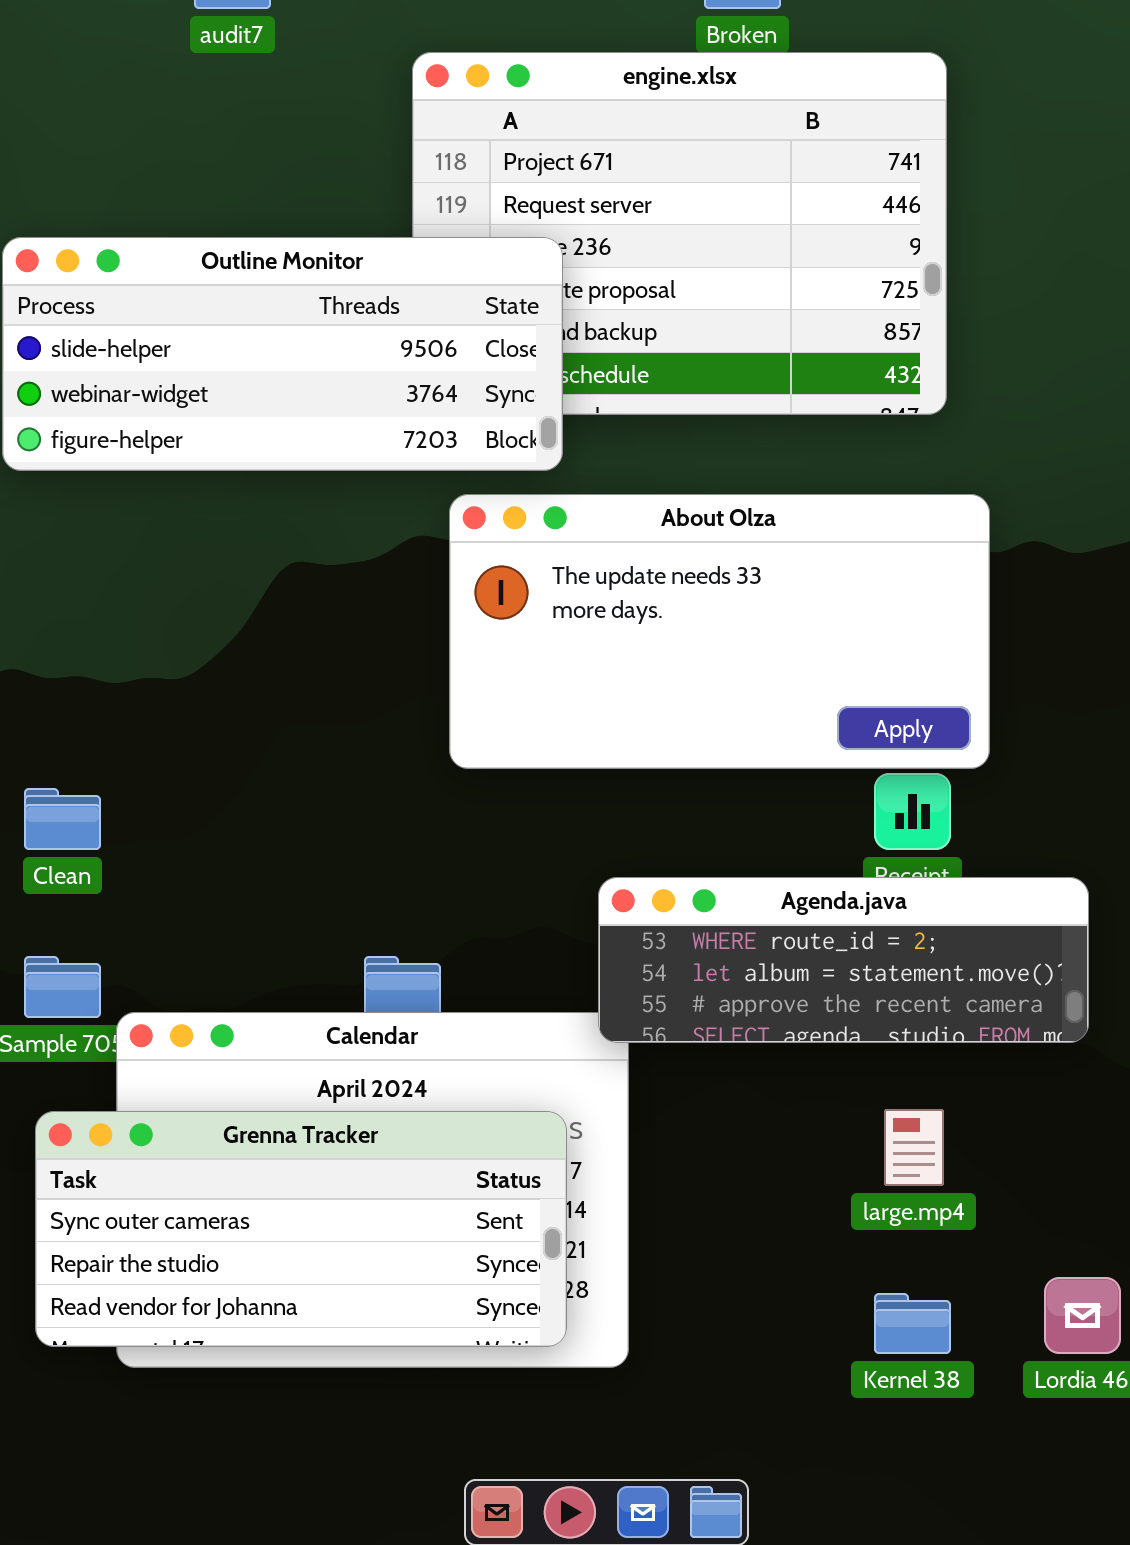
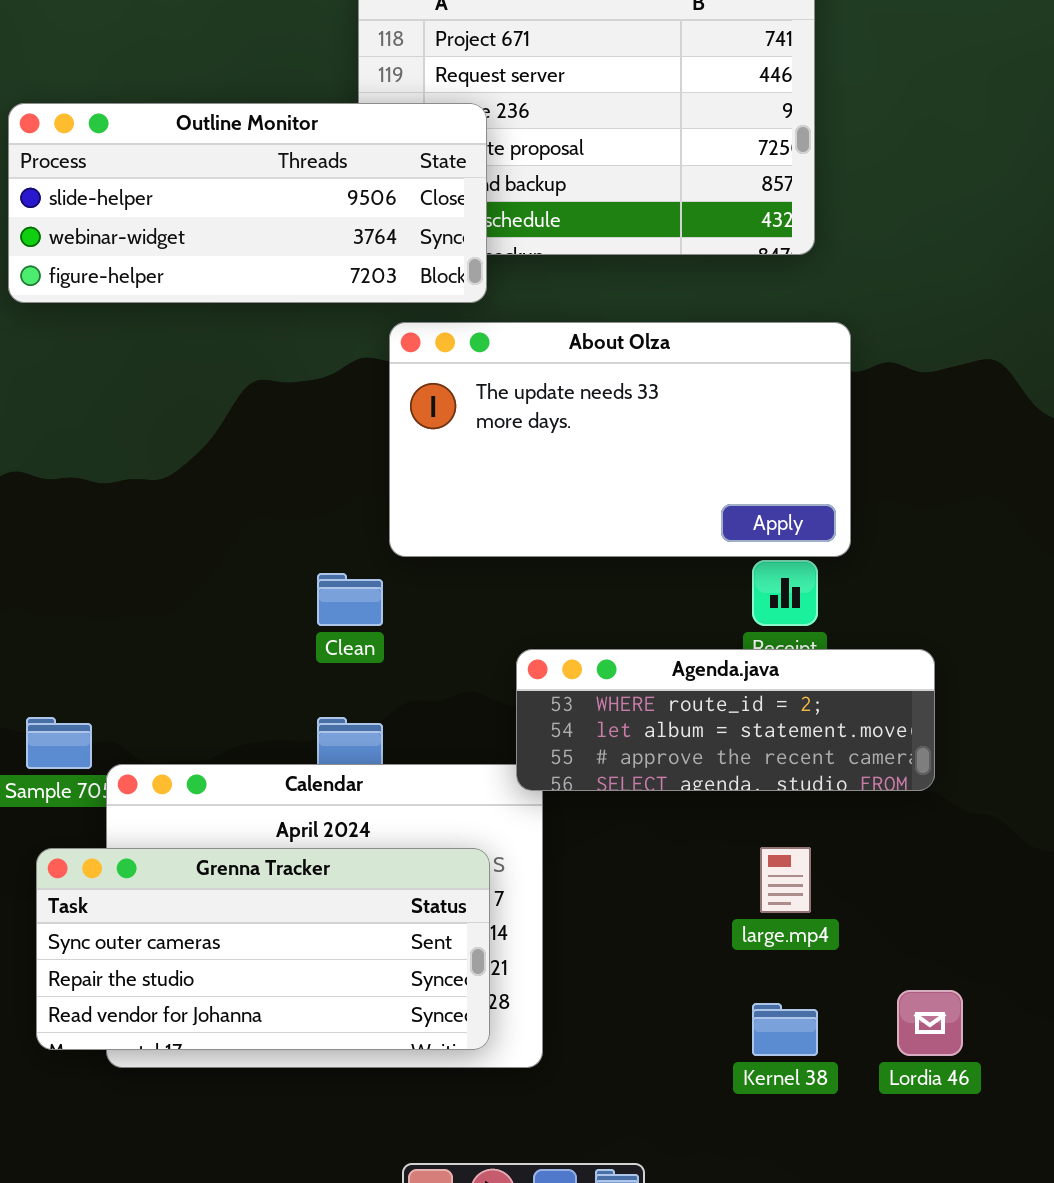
Clean: [24,788,101,850] -> [317,573,383,626], moved

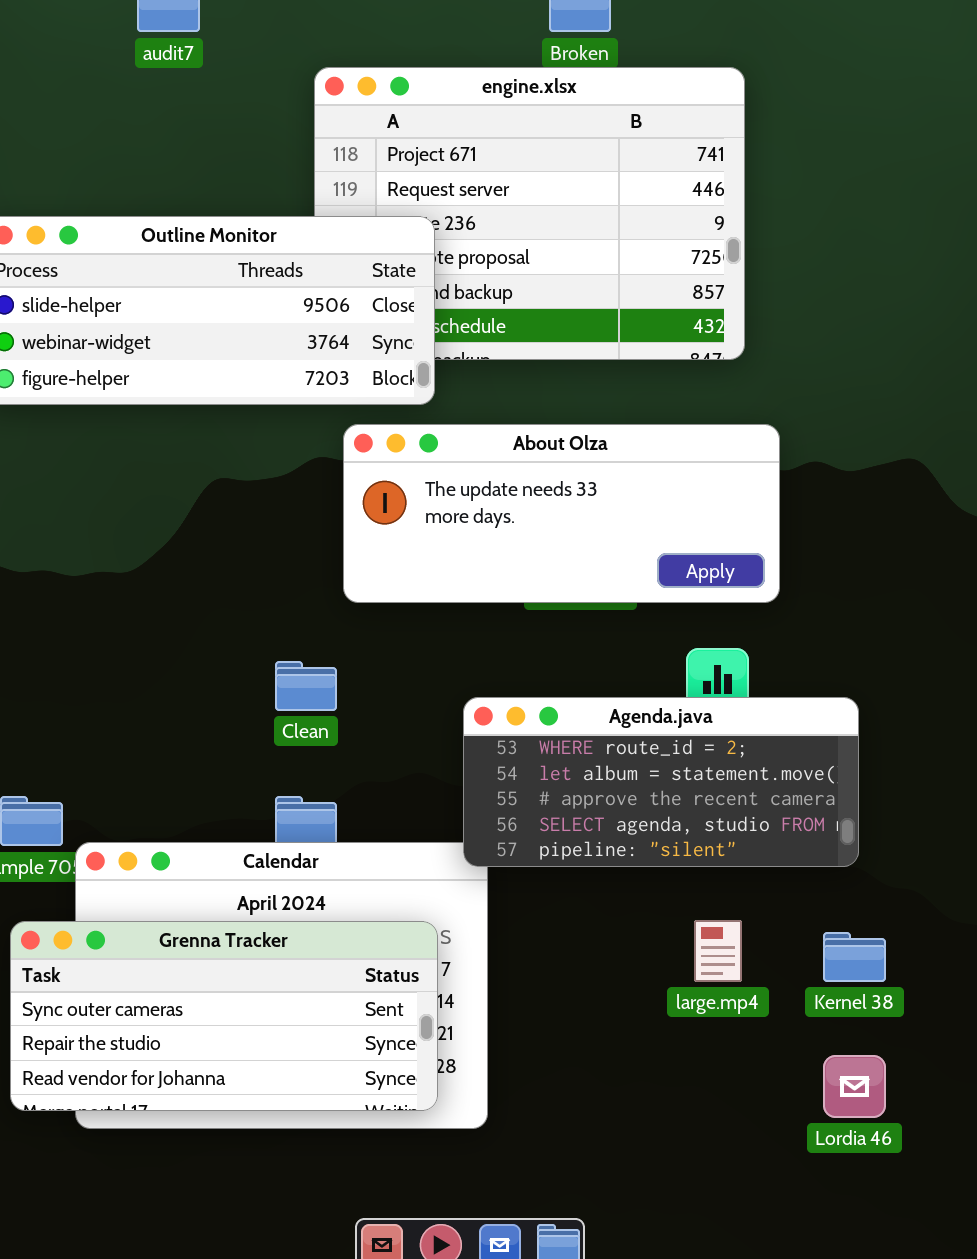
About Olza: [389,322,851,557] -> [343,424,780,603], resized
Agenda.java: [516,649,935,791] -> [463,697,859,867], resized
Kernel 38: [752,1003,818,1056] -> [823,932,886,982], moved

